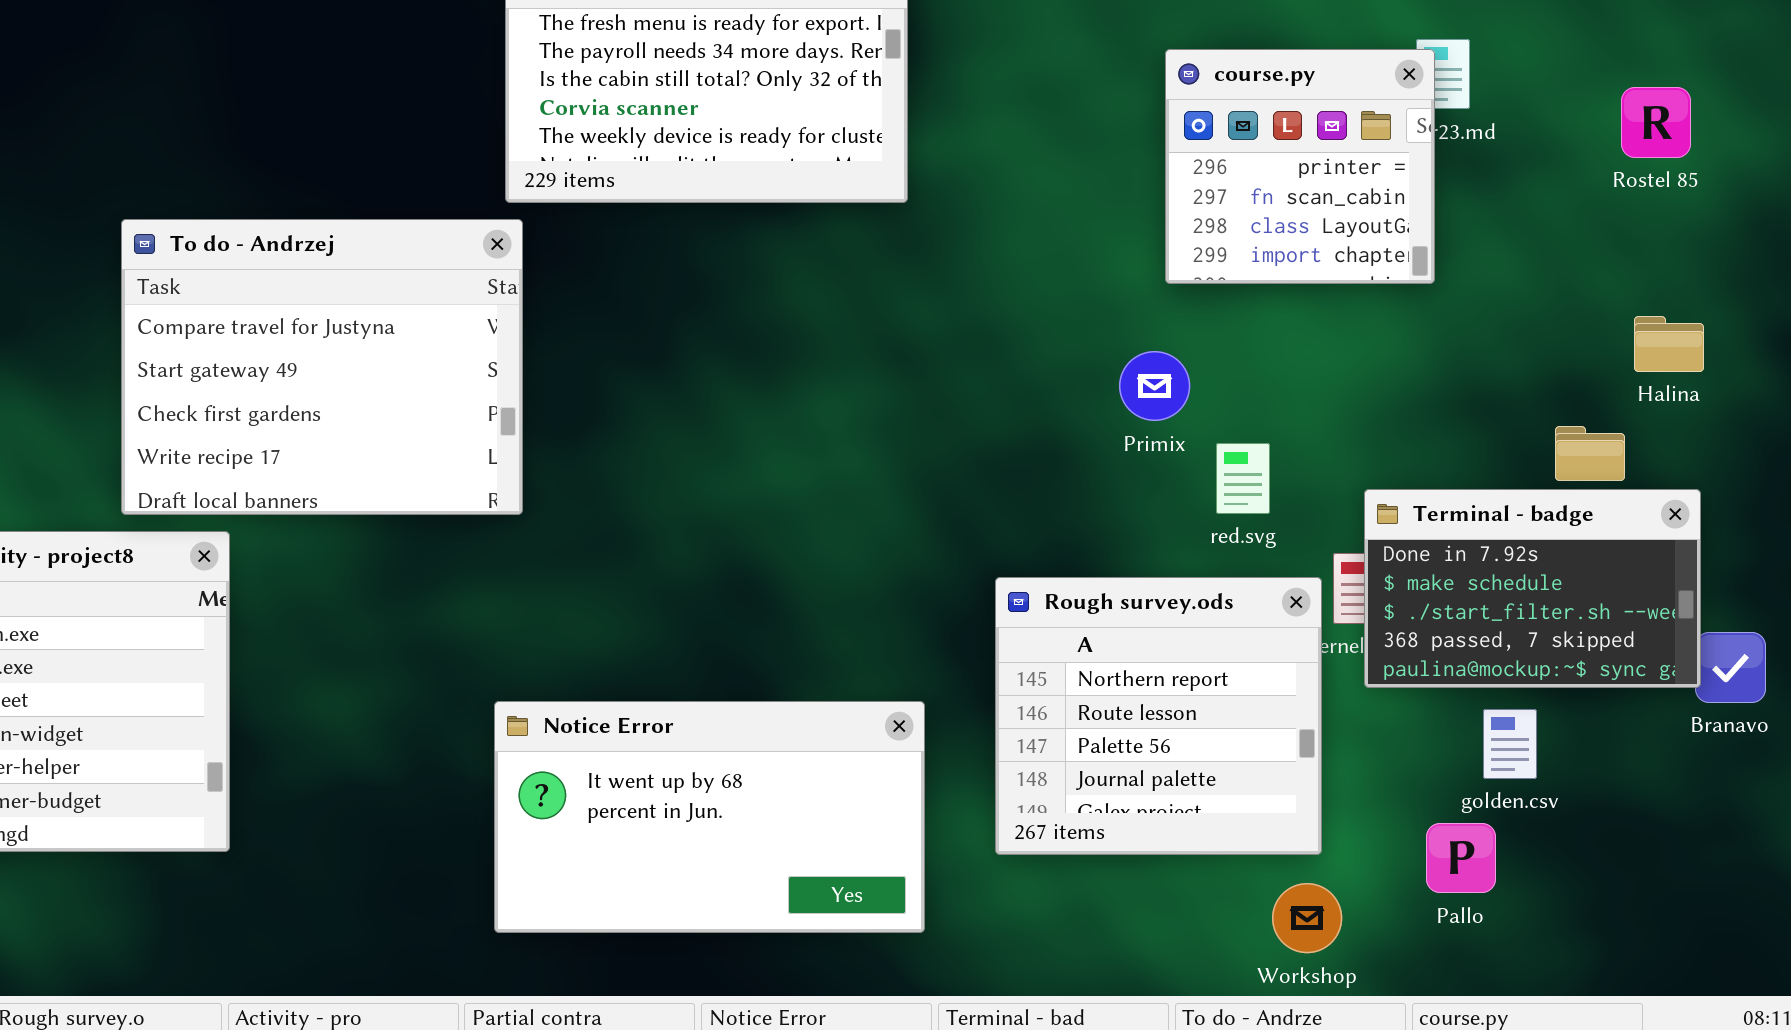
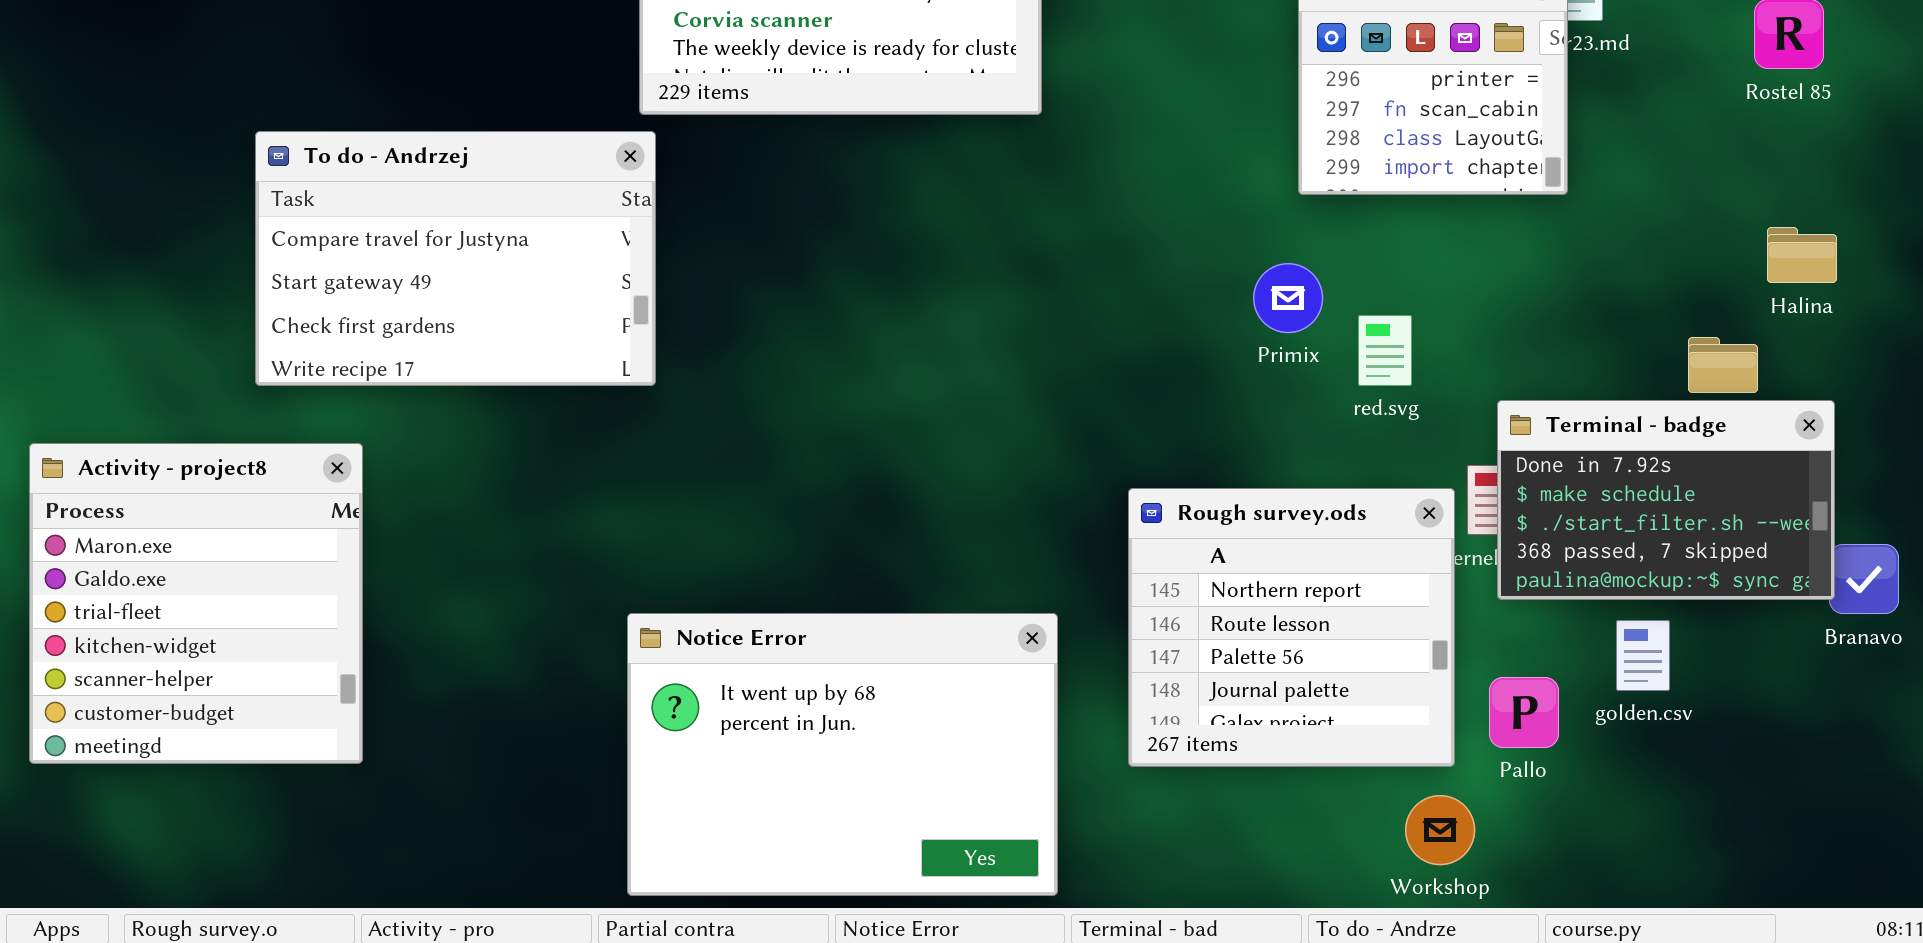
To do - Andrzej: [121,219,523,515] -> [255,131,656,386], resized
red.svg: [1216,443,1270,514] -> [1358,315,1412,386], moved
Notice Error: [494,701,925,933] -> [627,613,1058,896], resized
Pallo: [1426,823,1496,893] -> [1489,677,1559,748], moved

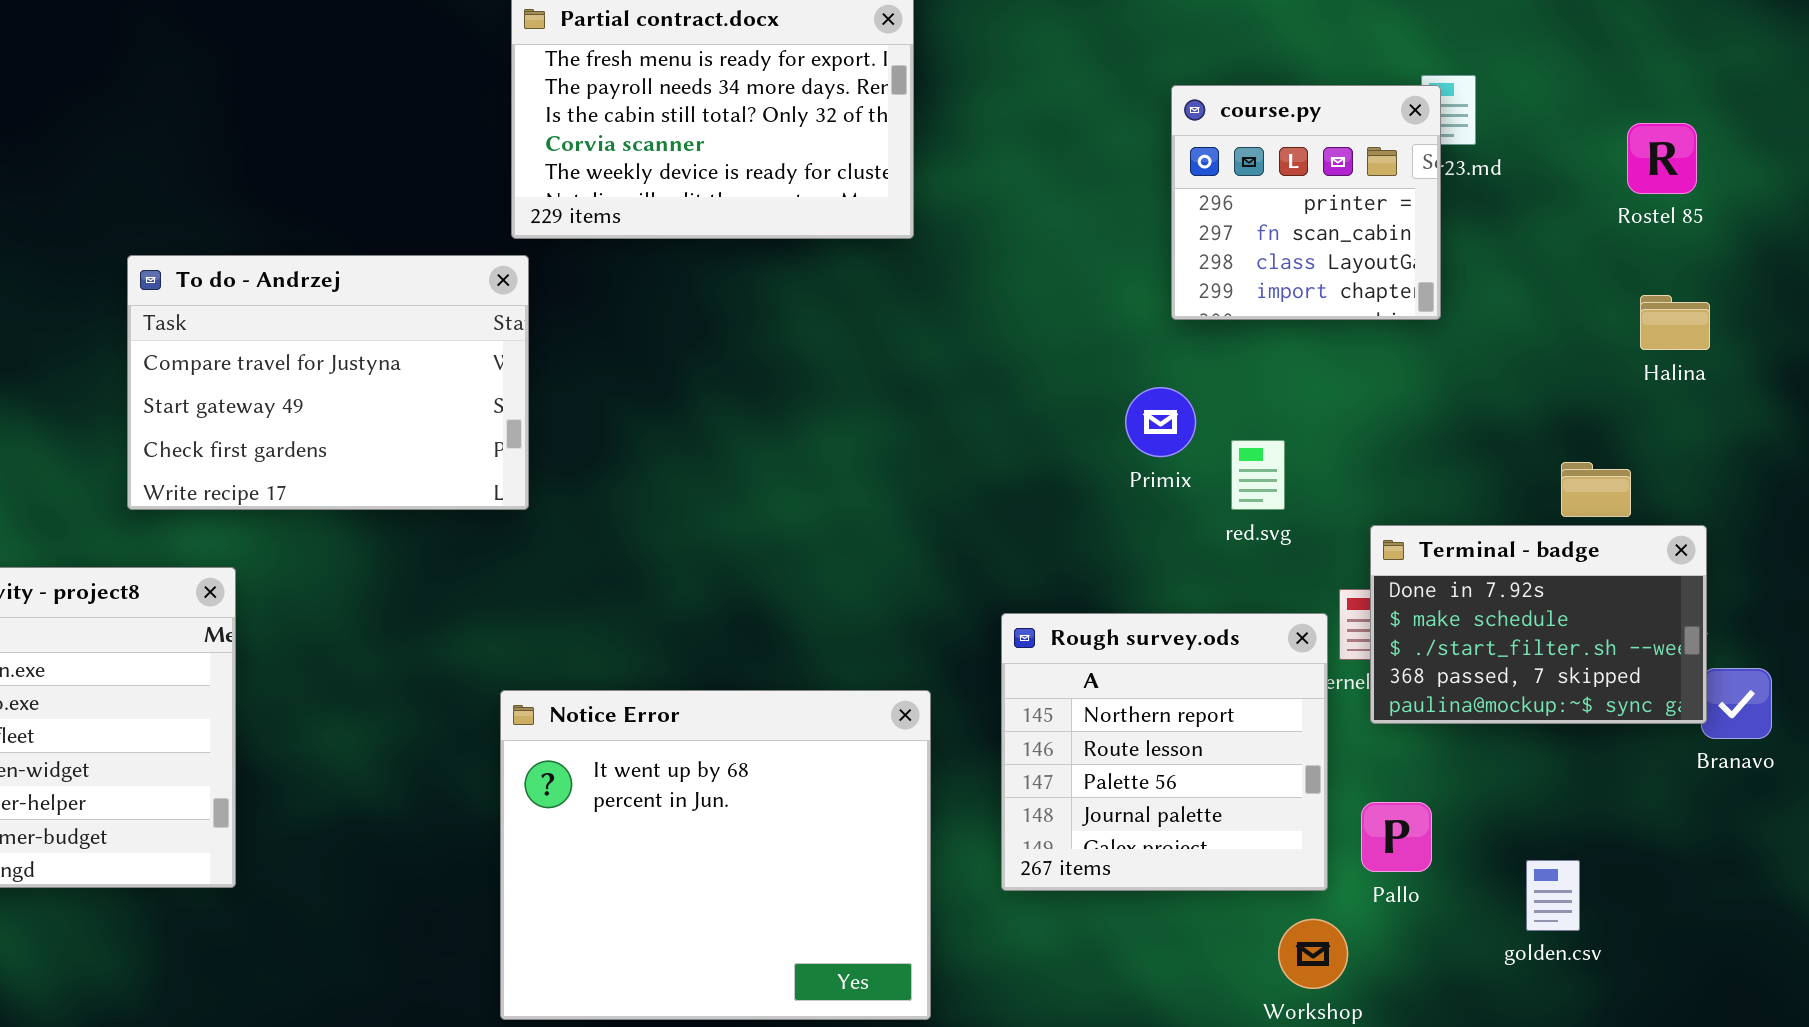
Halina: [1767,227,1837,283] -> [1640,295,1710,350], moved
Notice Error: [627,613,1058,896] -> [500,690,931,1020], resized
golden.csv: [1616,620,1670,691] -> [1526,860,1580,931], moved

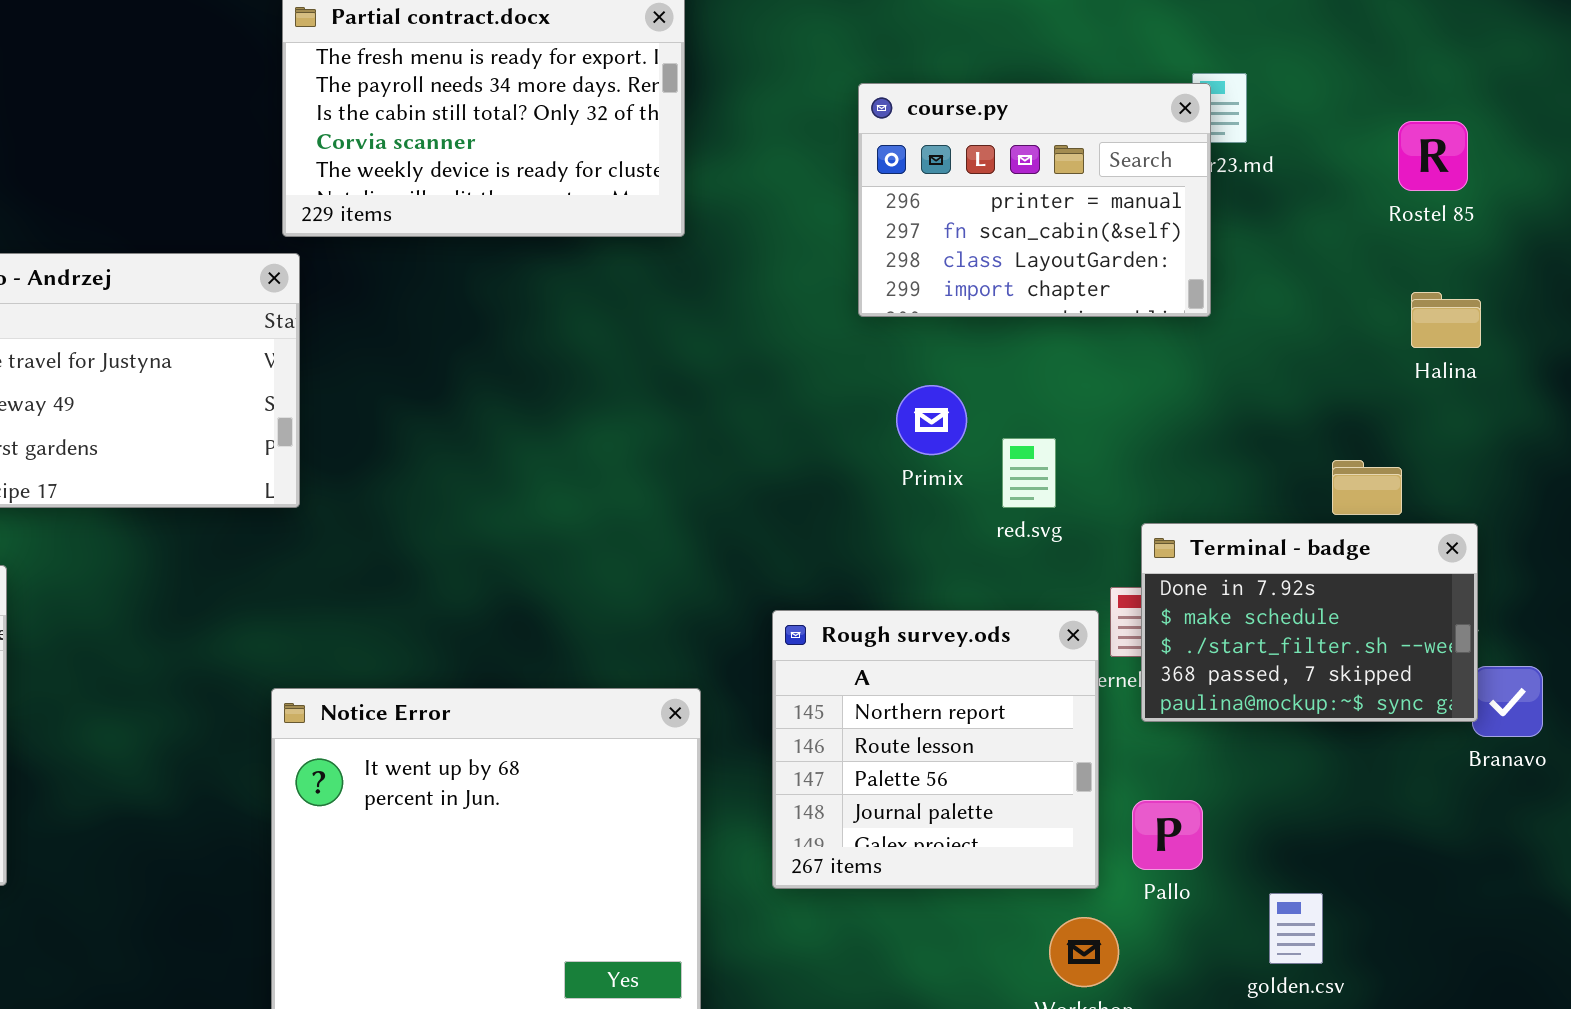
course.py: [1171,85,1441,320] -> [858,83,1211,317], resized
golden.csv: [1526,860,1580,931] -> [1269,893,1323,964], moved

